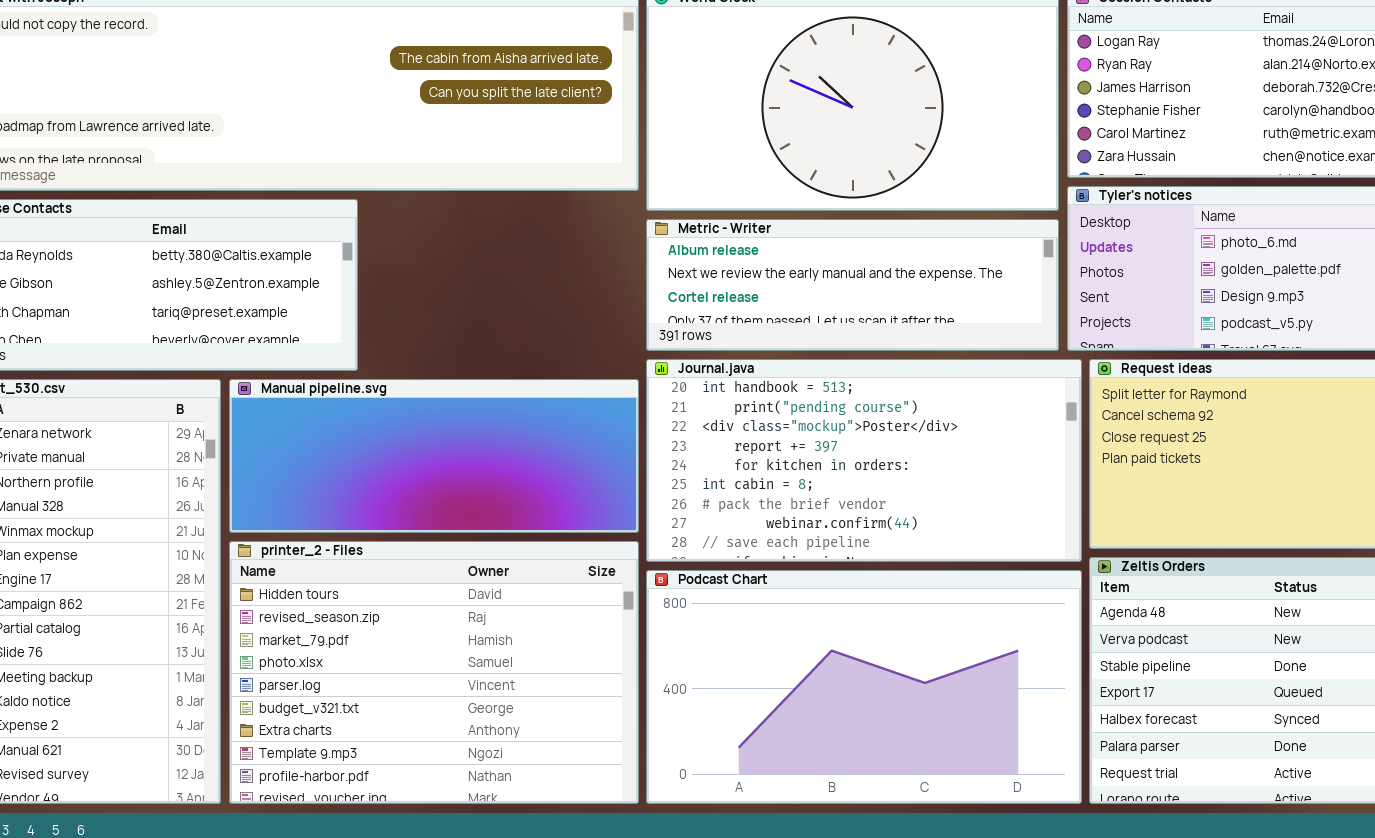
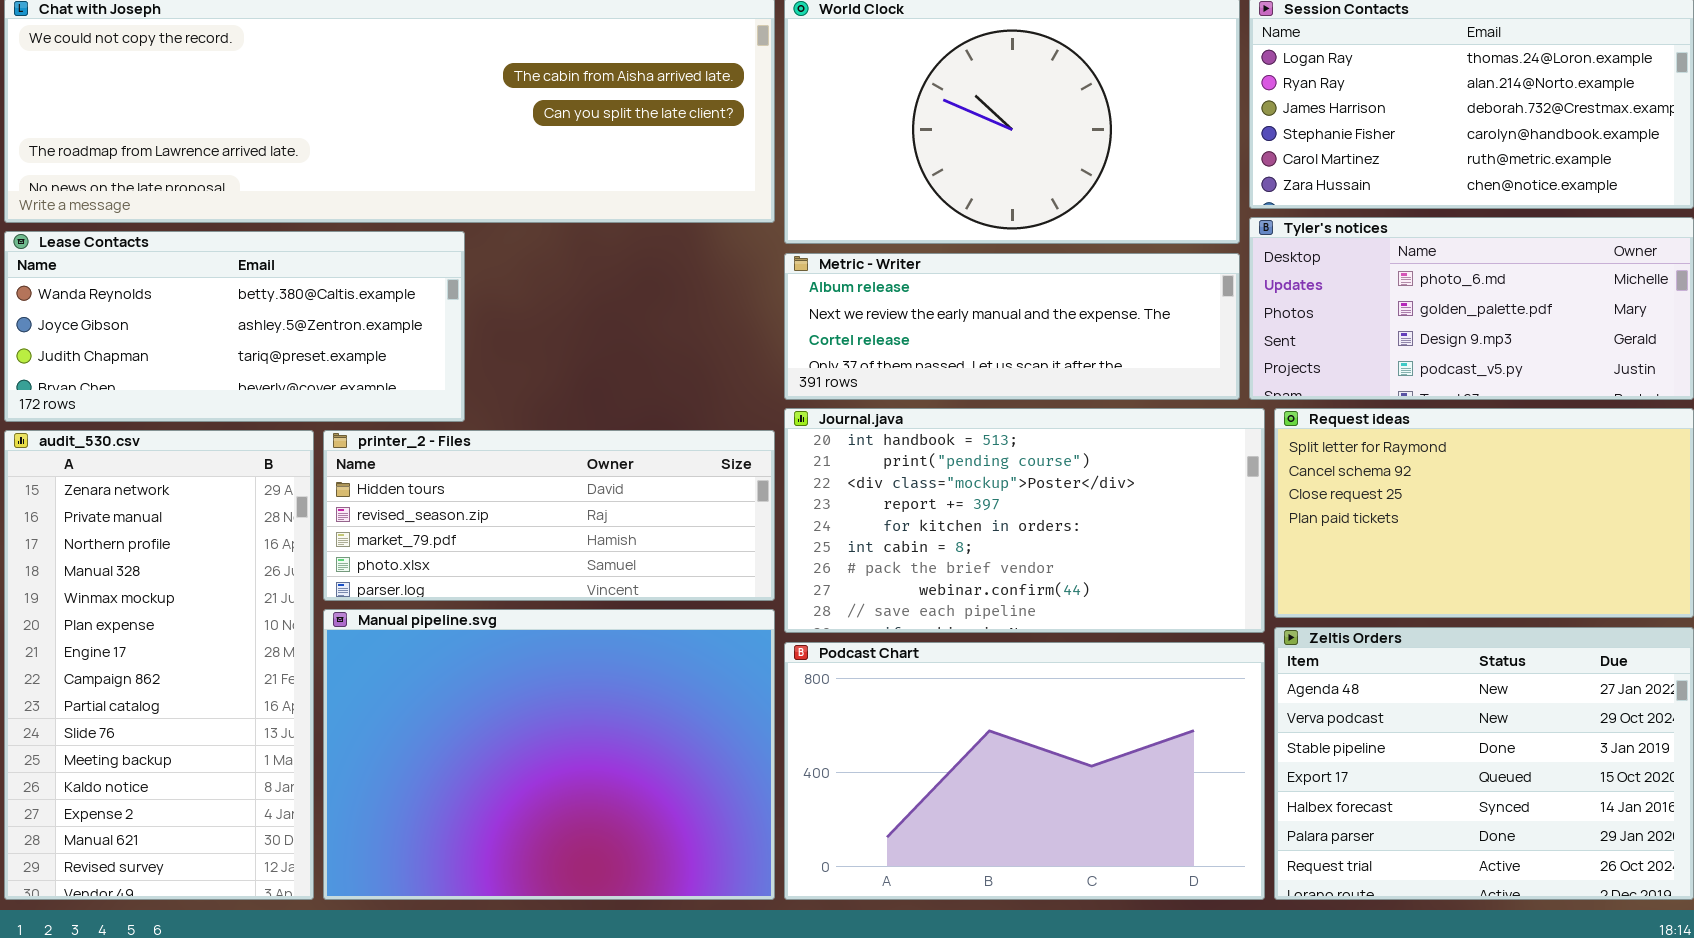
Manual pipeline.svg: [229,379,639,533] -> [323,609,775,900], moved, resized
printer_2 - Files: [229,541,639,804] -> [323,430,775,601], moved, resized

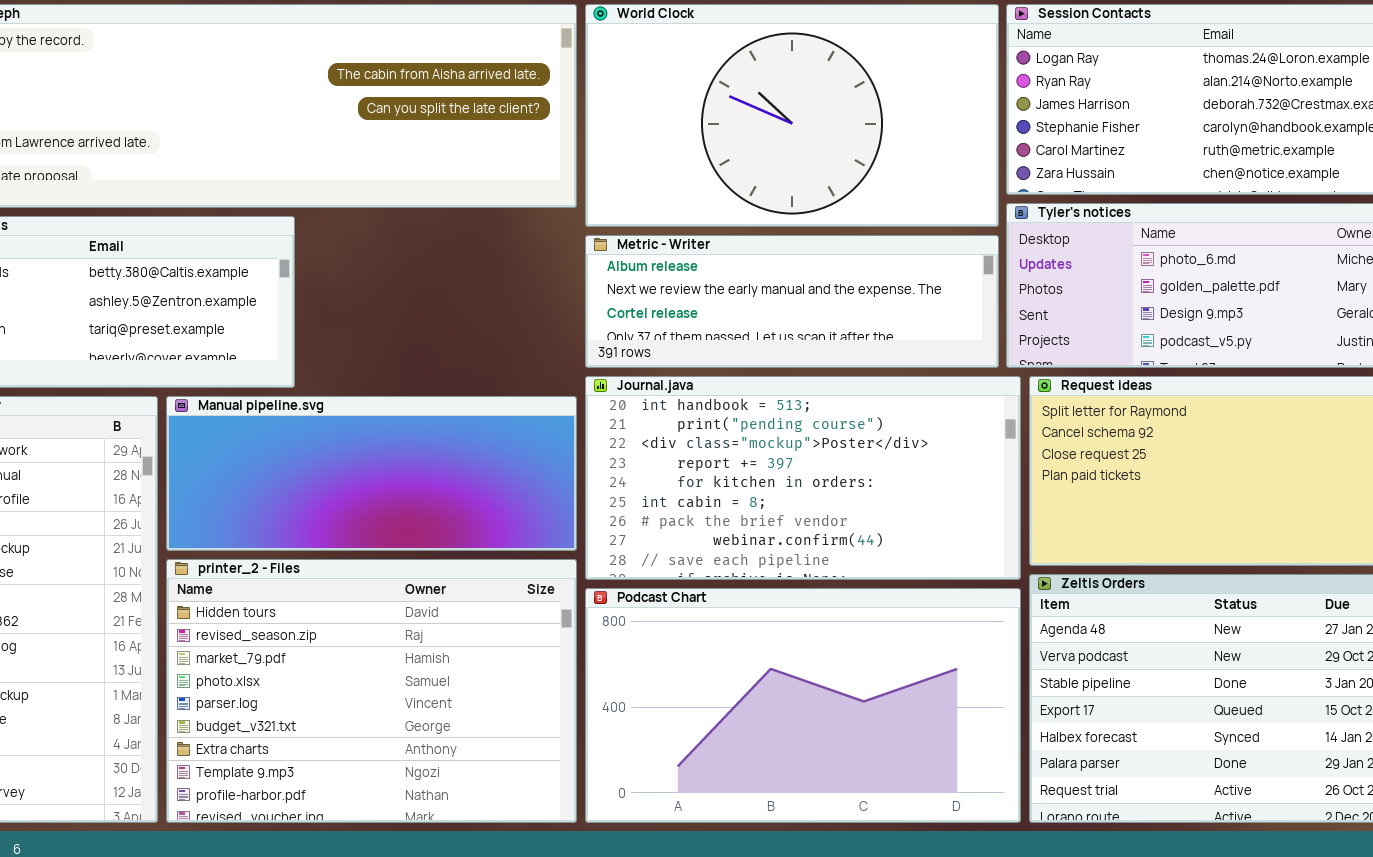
printer_2 - Files: [323,430,775,601] -> [166,559,577,823], moved, resized
Manual pipeline.svg: [323,609,775,900] -> [166,396,577,551], moved, resized

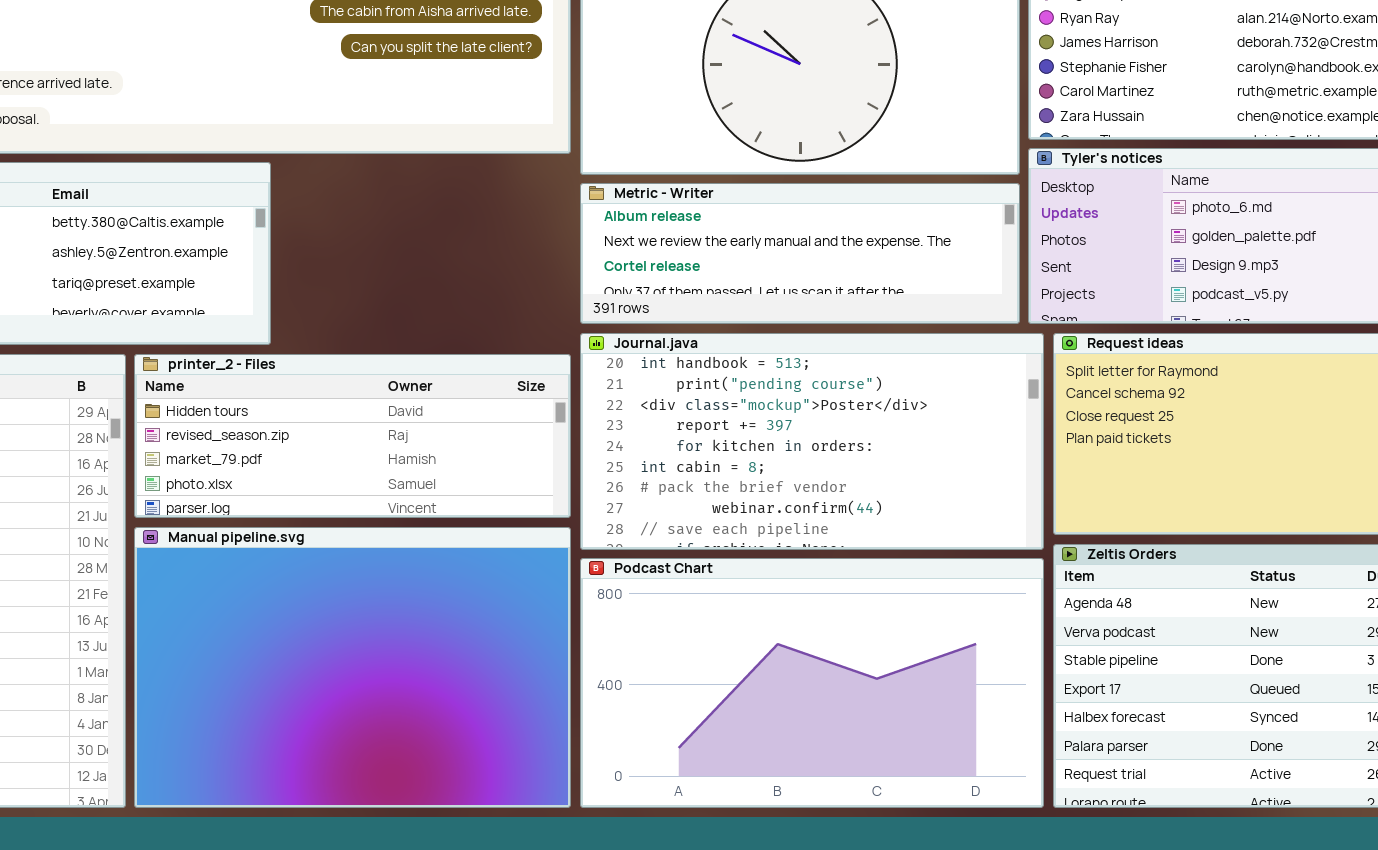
Manual pipeline.svg: [166,396,577,551] -> [134,527,571,808], moved, resized
printer_2 - Files: [166,559,577,823] -> [134,354,571,518], moved, resized

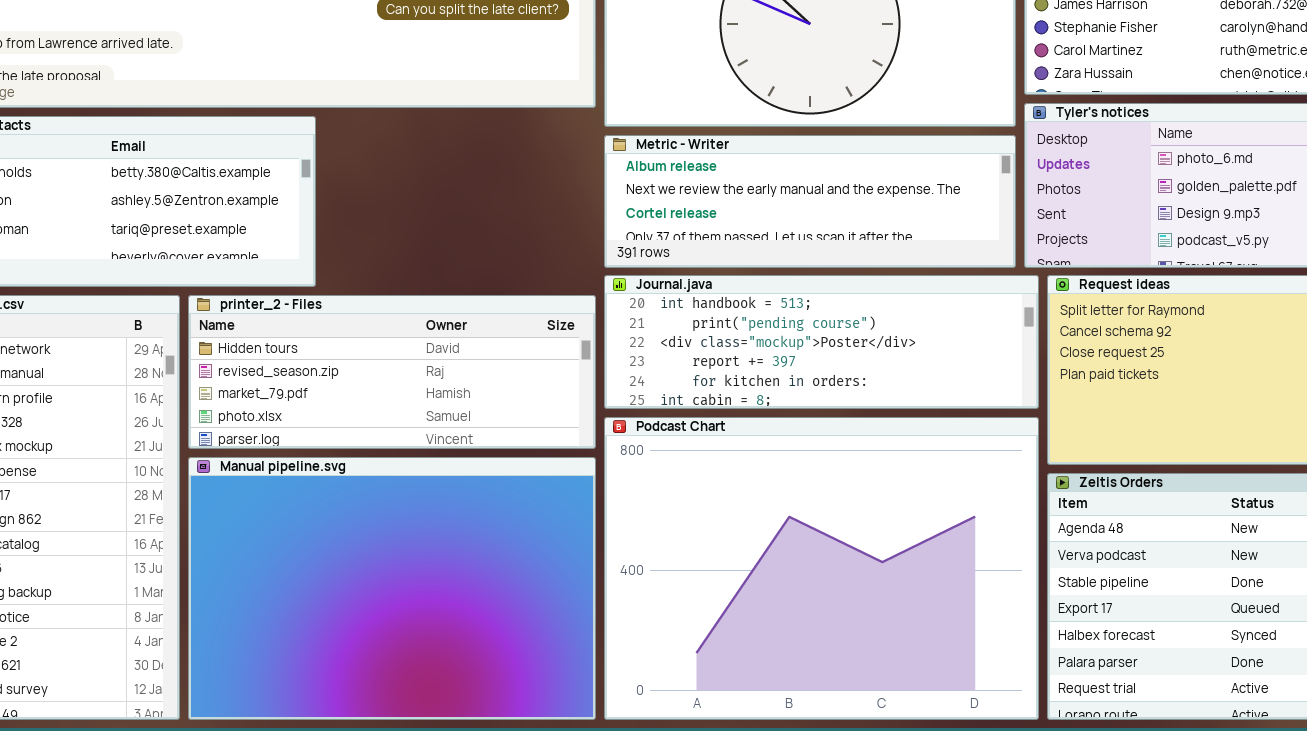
Journal.java: [580,333,1044,550] -> [604,275,1039,409], resized
Podcast Chart: [580,558,1044,808] -> [604,417,1039,720], resized

